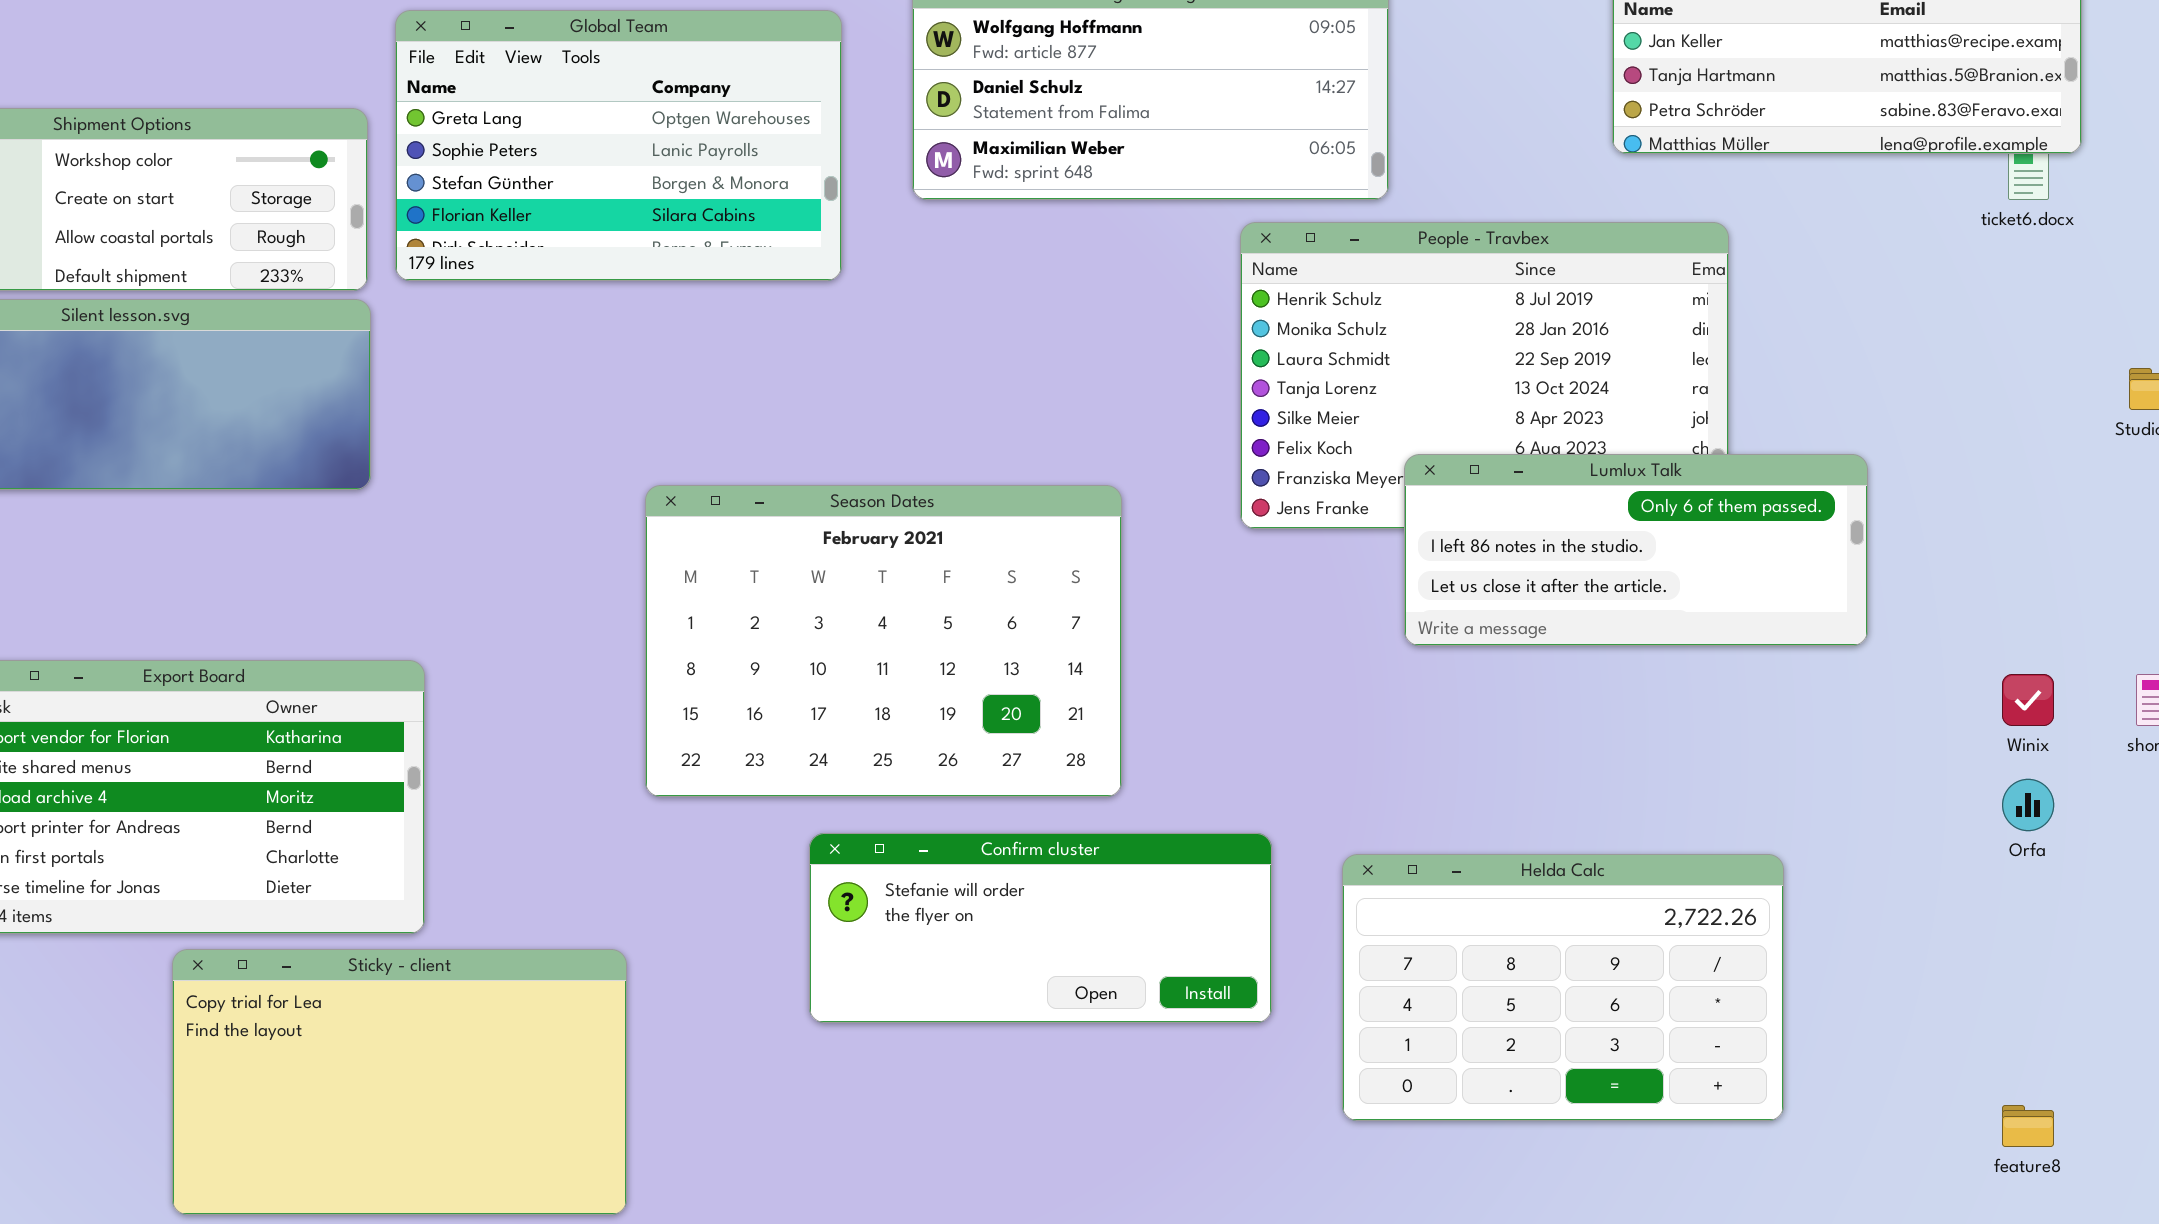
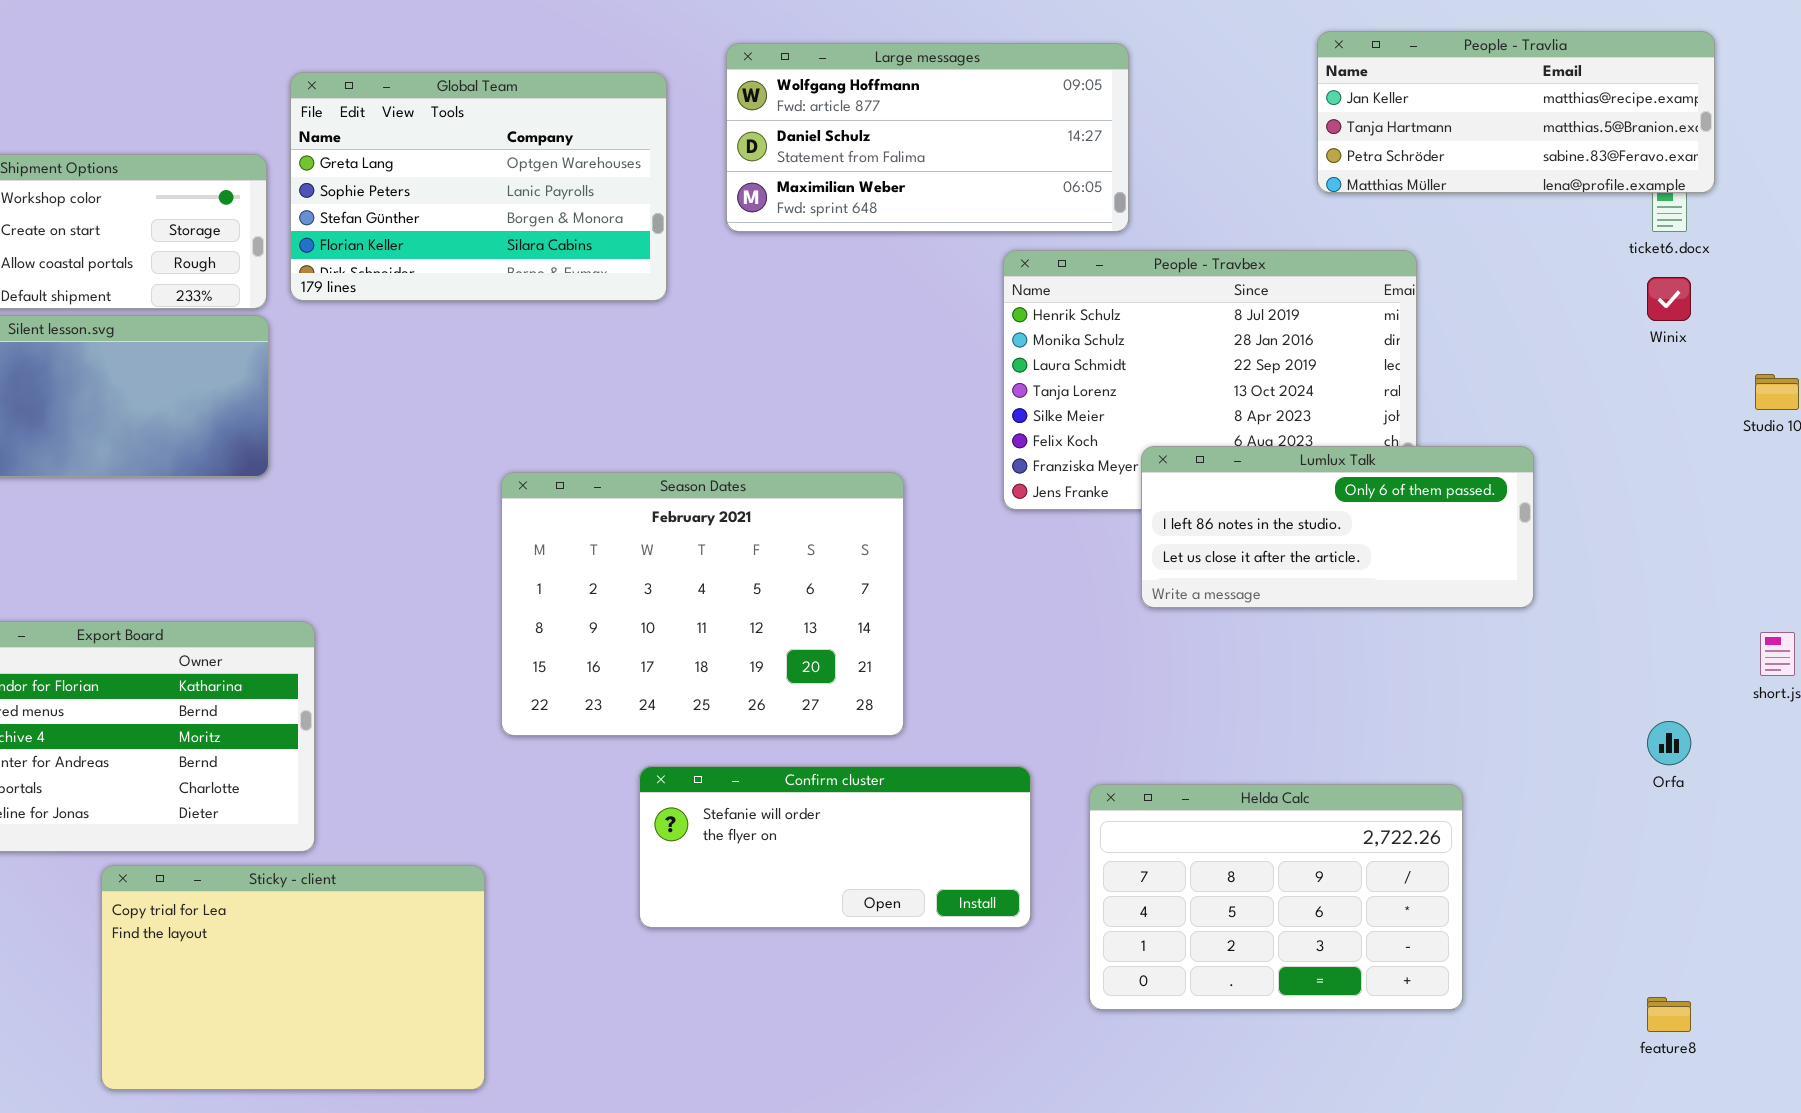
Winix: [2002,674,2054,726] -> [1647,277,1691,321], moved

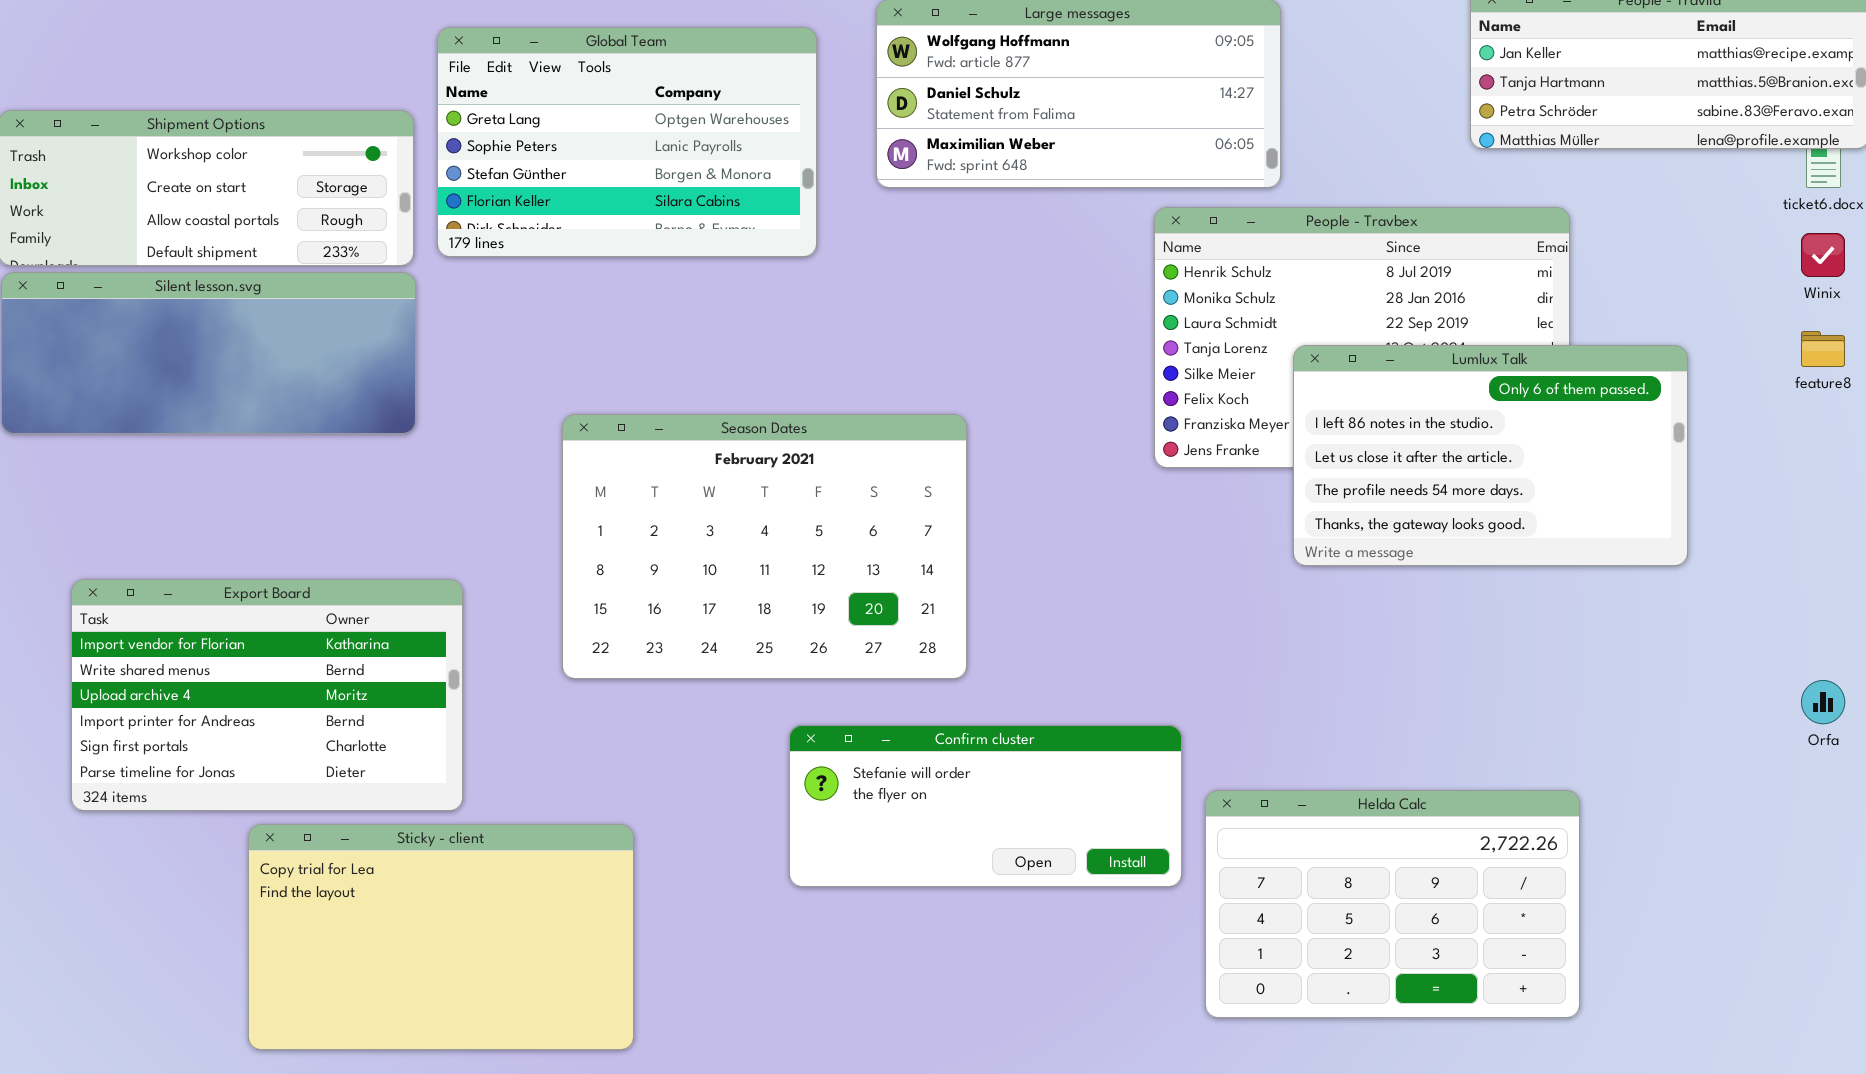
Lumlux Talk: [1141,446,1534,608] -> [1293,345,1688,566], resized
Season Dates: [501,472,904,736] -> [562,414,967,679], moved
Helda Calc: [1089,784,1463,1010] -> [1205,790,1580,1018], moved
feature8: [1647,997,1691,1032] -> [1801,331,1845,367], moved

